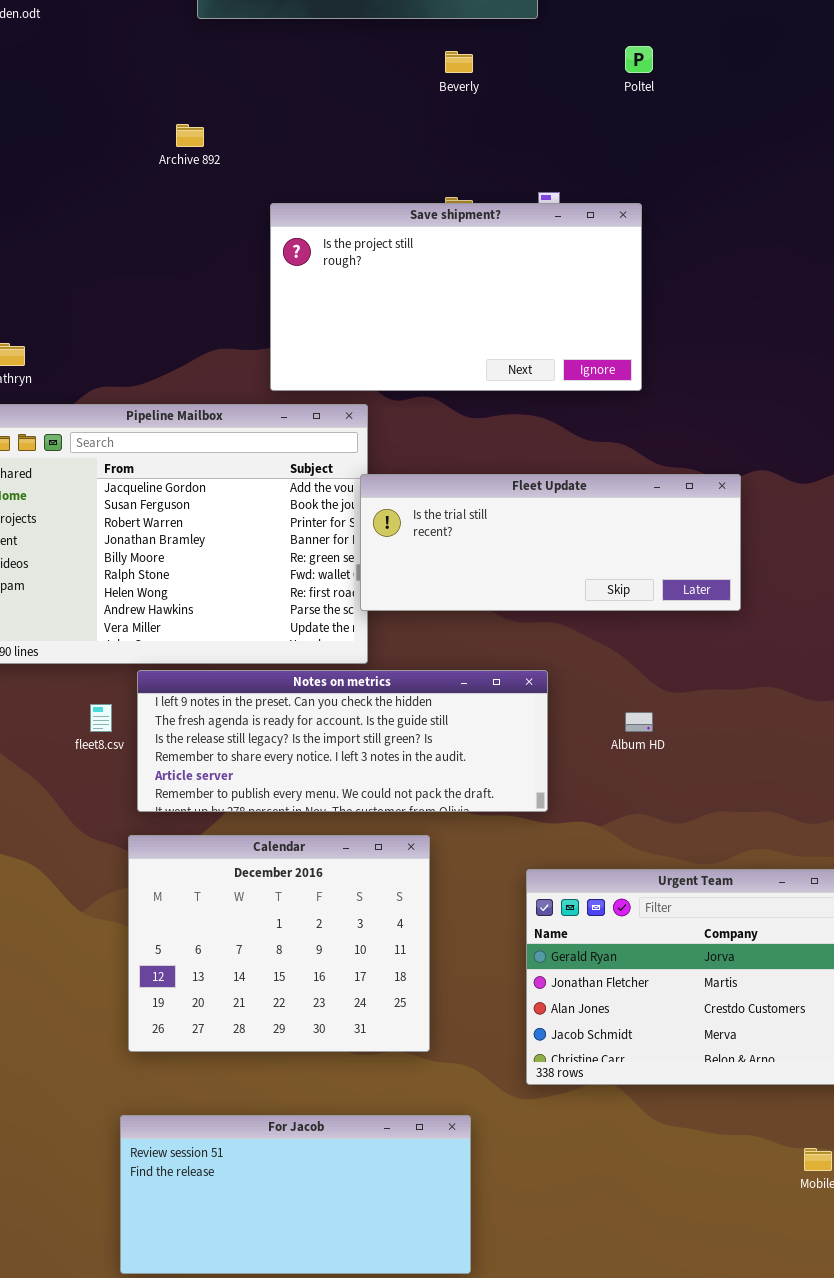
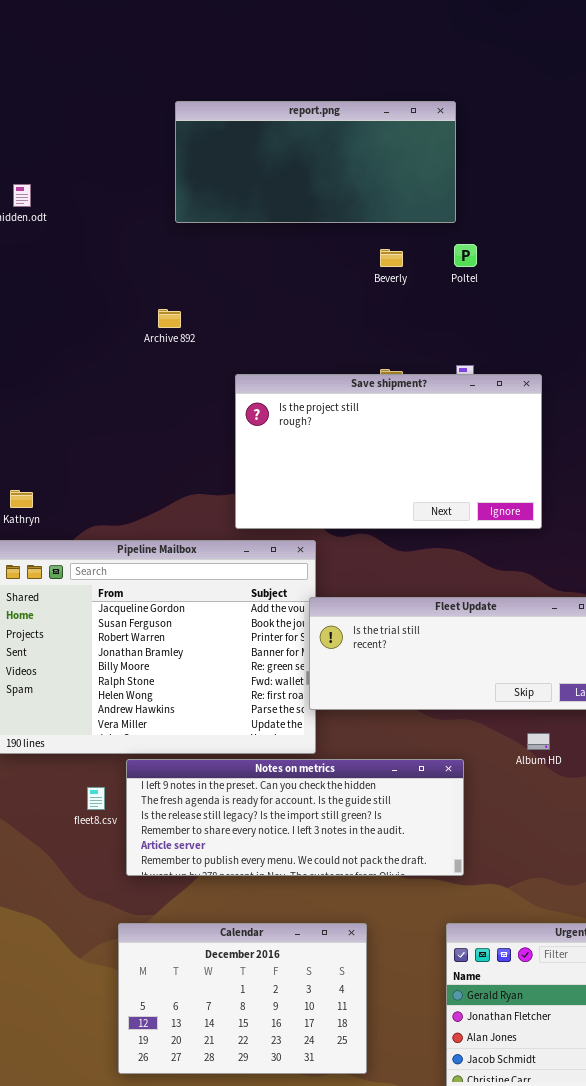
Poltel: [625,46,653,73] -> [454,244,477,267], moved
Album HD: [625,712,653,732] -> [527,733,550,750], moved
Calendar: [128,835,430,1052] -> [118,923,367,1074], resized

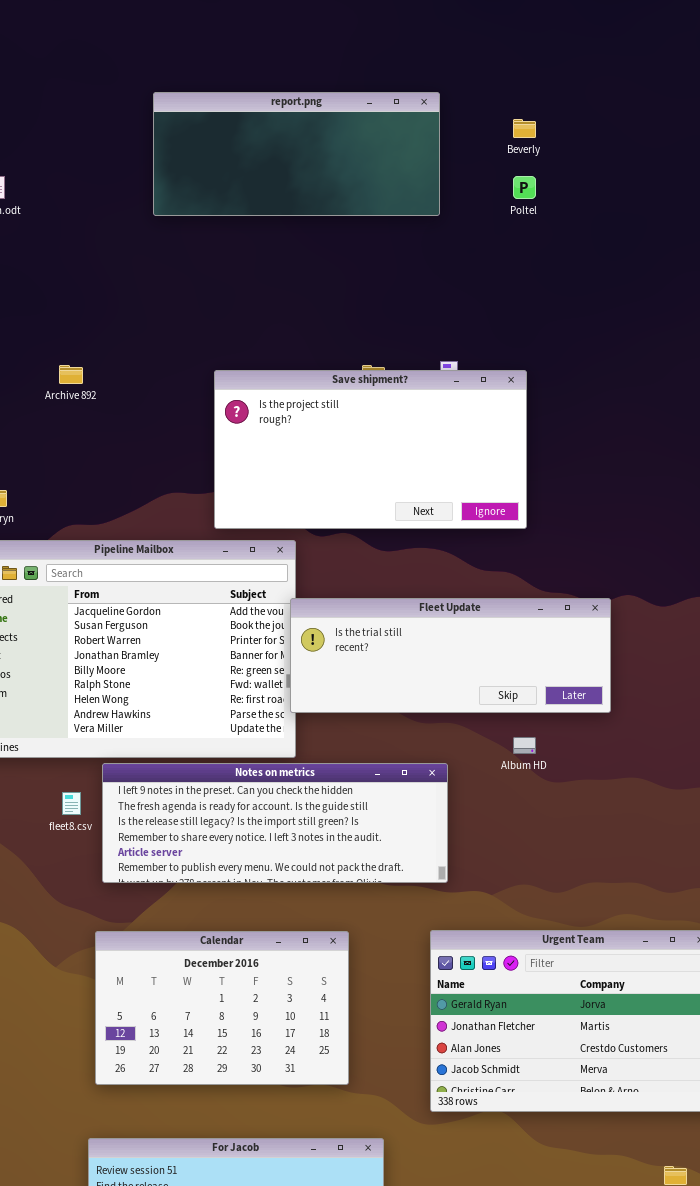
Poltel: [454,244,477,267] -> [513,176,536,199], moved
Beverly: [380,249,403,267] -> [513,119,536,138], moved
Archive 892: [158,309,181,328] -> [59,365,83,384], moved

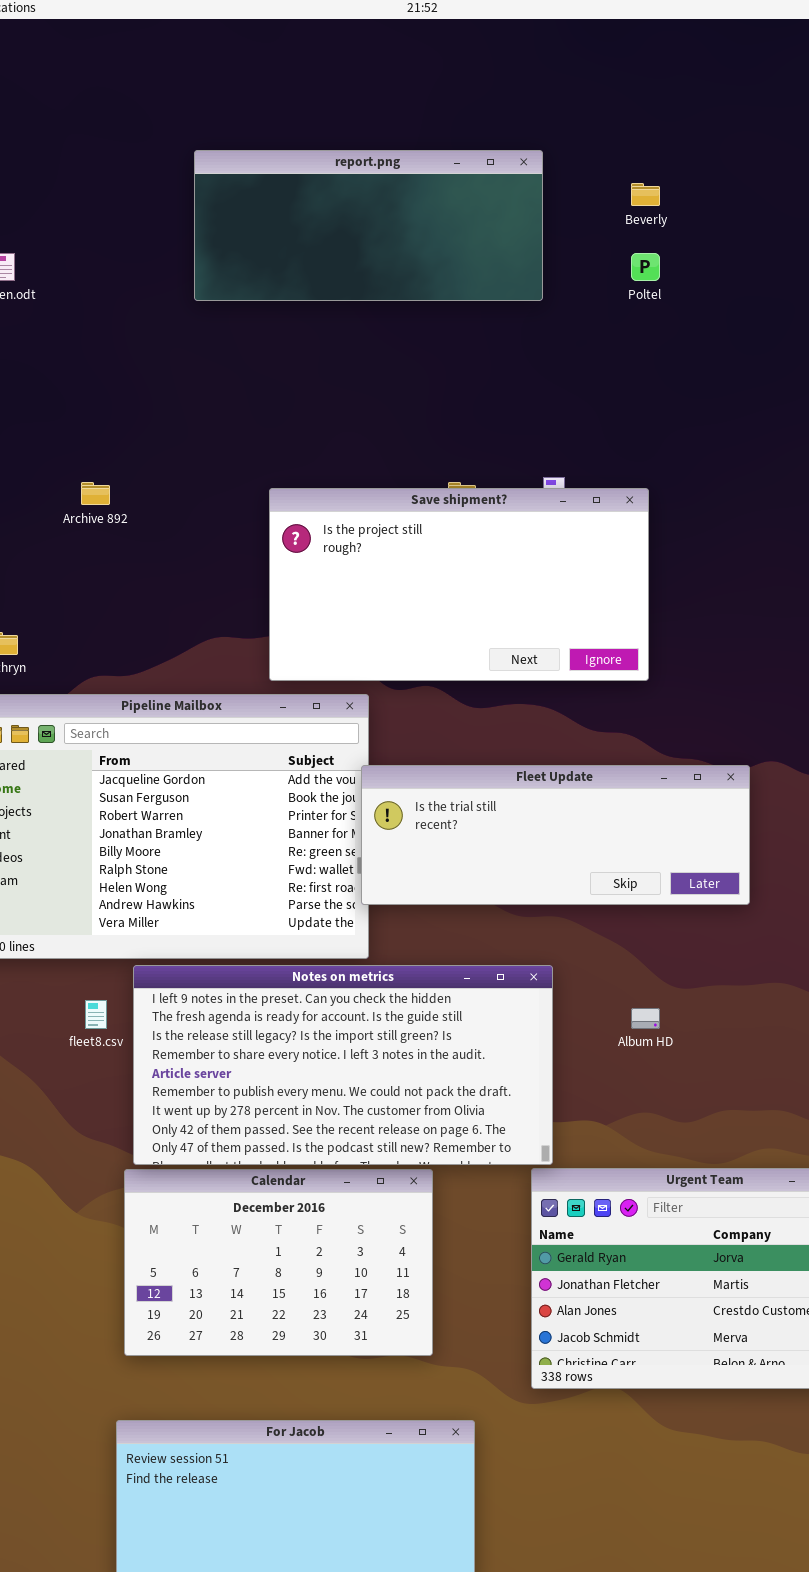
Album HD: [513,737,536,754] -> [631,1008,660,1029], moved
Notes on metrics: [102,763,448,883] -> [133,965,553,1165], resized

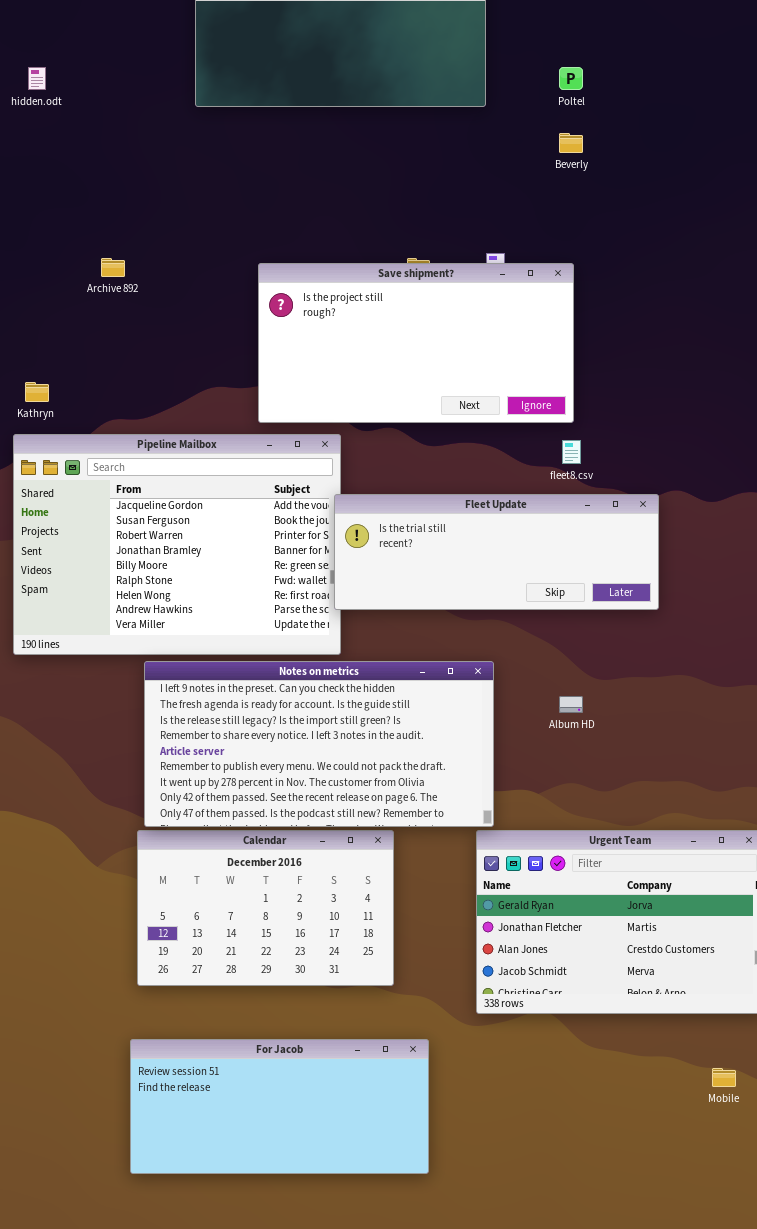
Beverly: [631,183,660,206] -> [559,133,583,153], moved
fleet8.csv: [85,1000,107,1029] -> [562,440,581,464], moved

